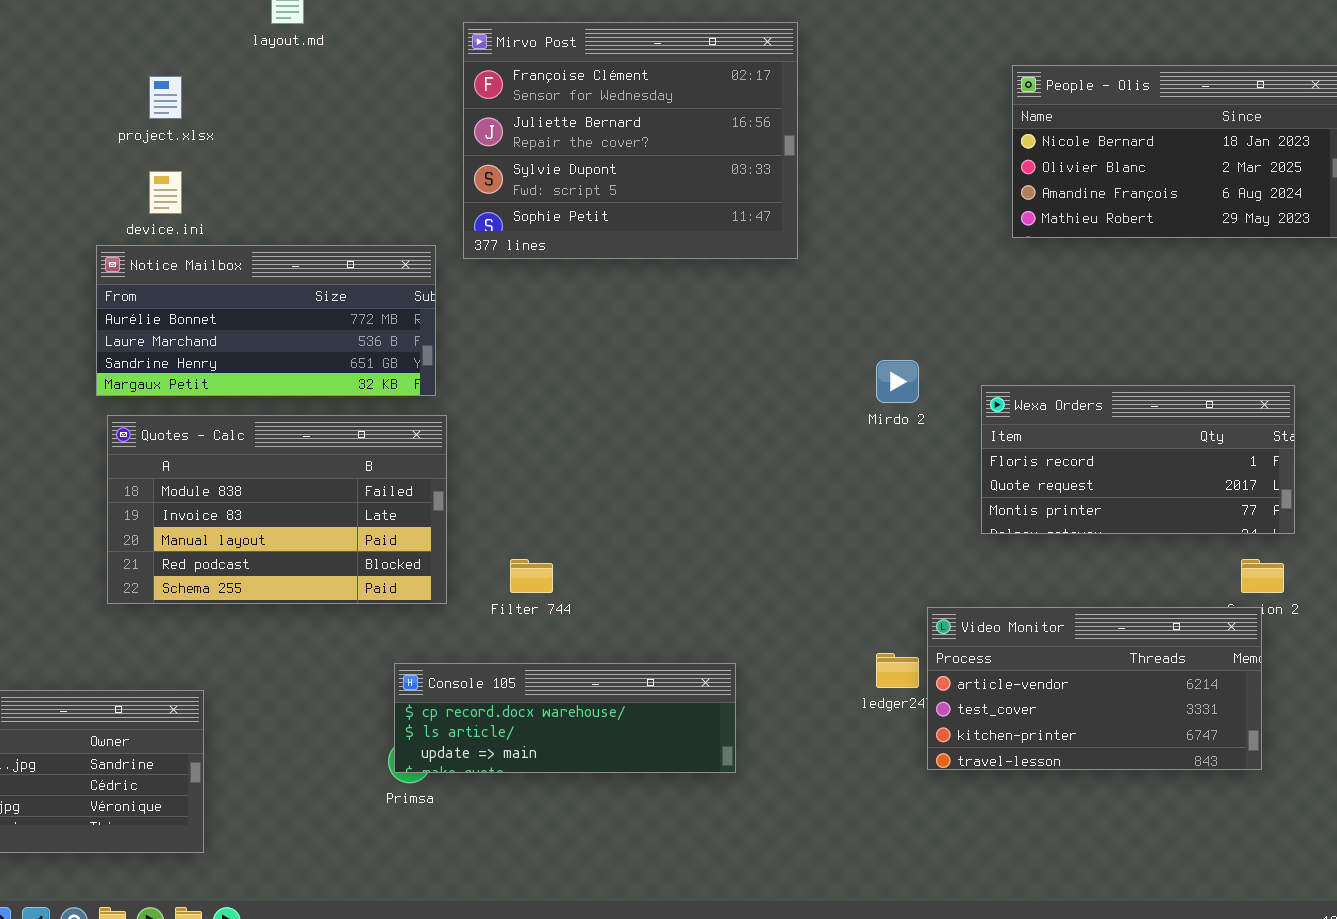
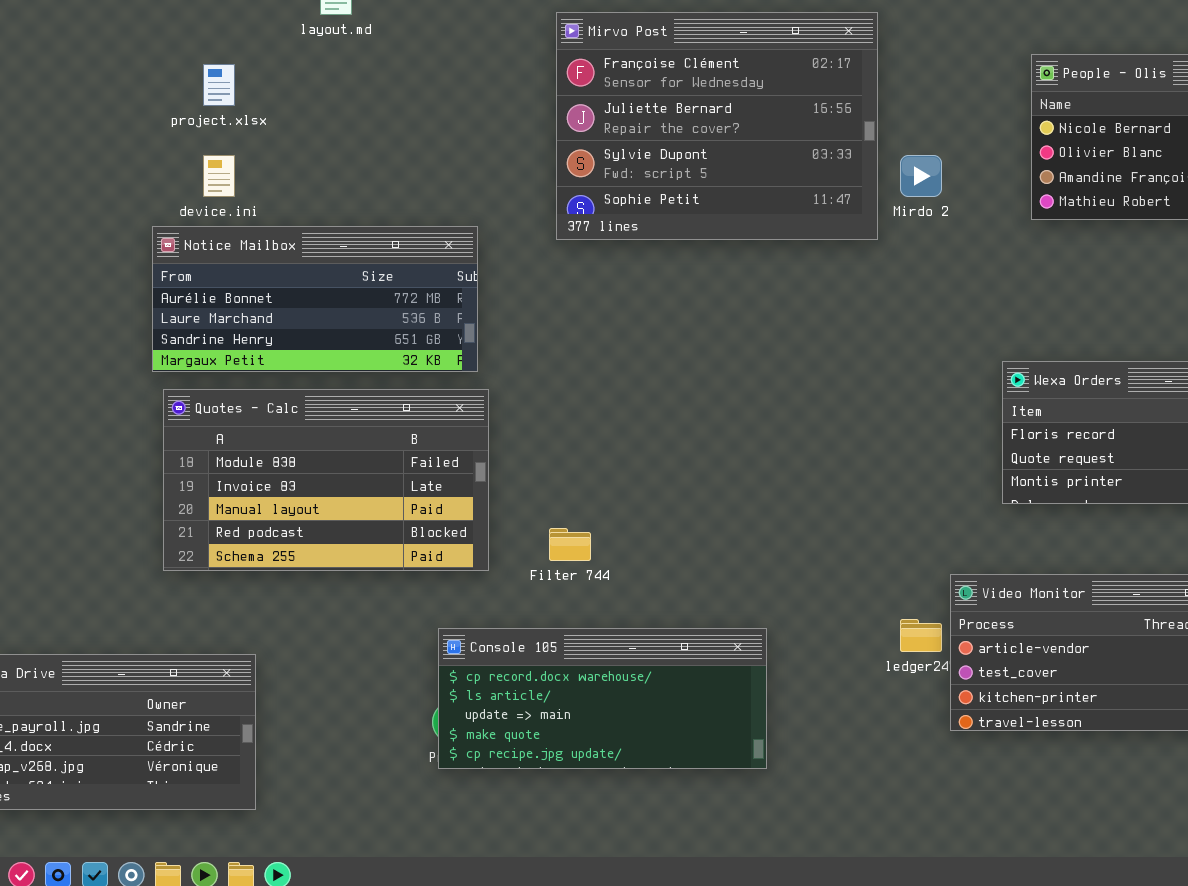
Mirvo Post: [463,22,798,259] -> [556,12,878,240], moved
Mirdo 2: [876,360,919,403] -> [900,155,942,197], moved
Console 105: [394,663,736,773] -> [438,628,767,769], resized

